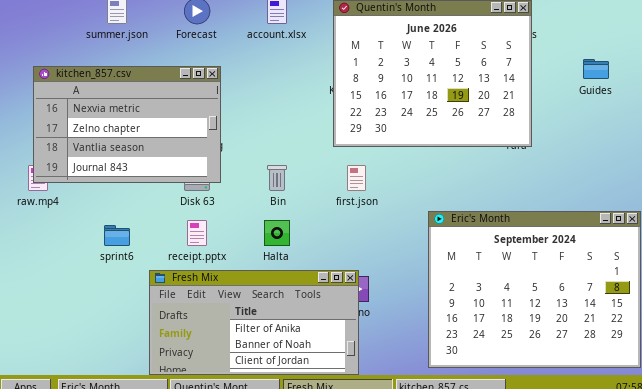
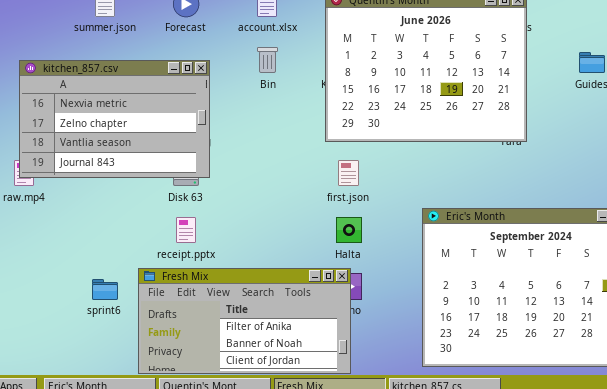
Bin: [267,165,287,191] -> [257,47,278,73], moved
Halta: [264,220,290,246] -> [336,217,362,243], moved
sprint6: [104,225,130,246] -> [92,279,118,300], moved

